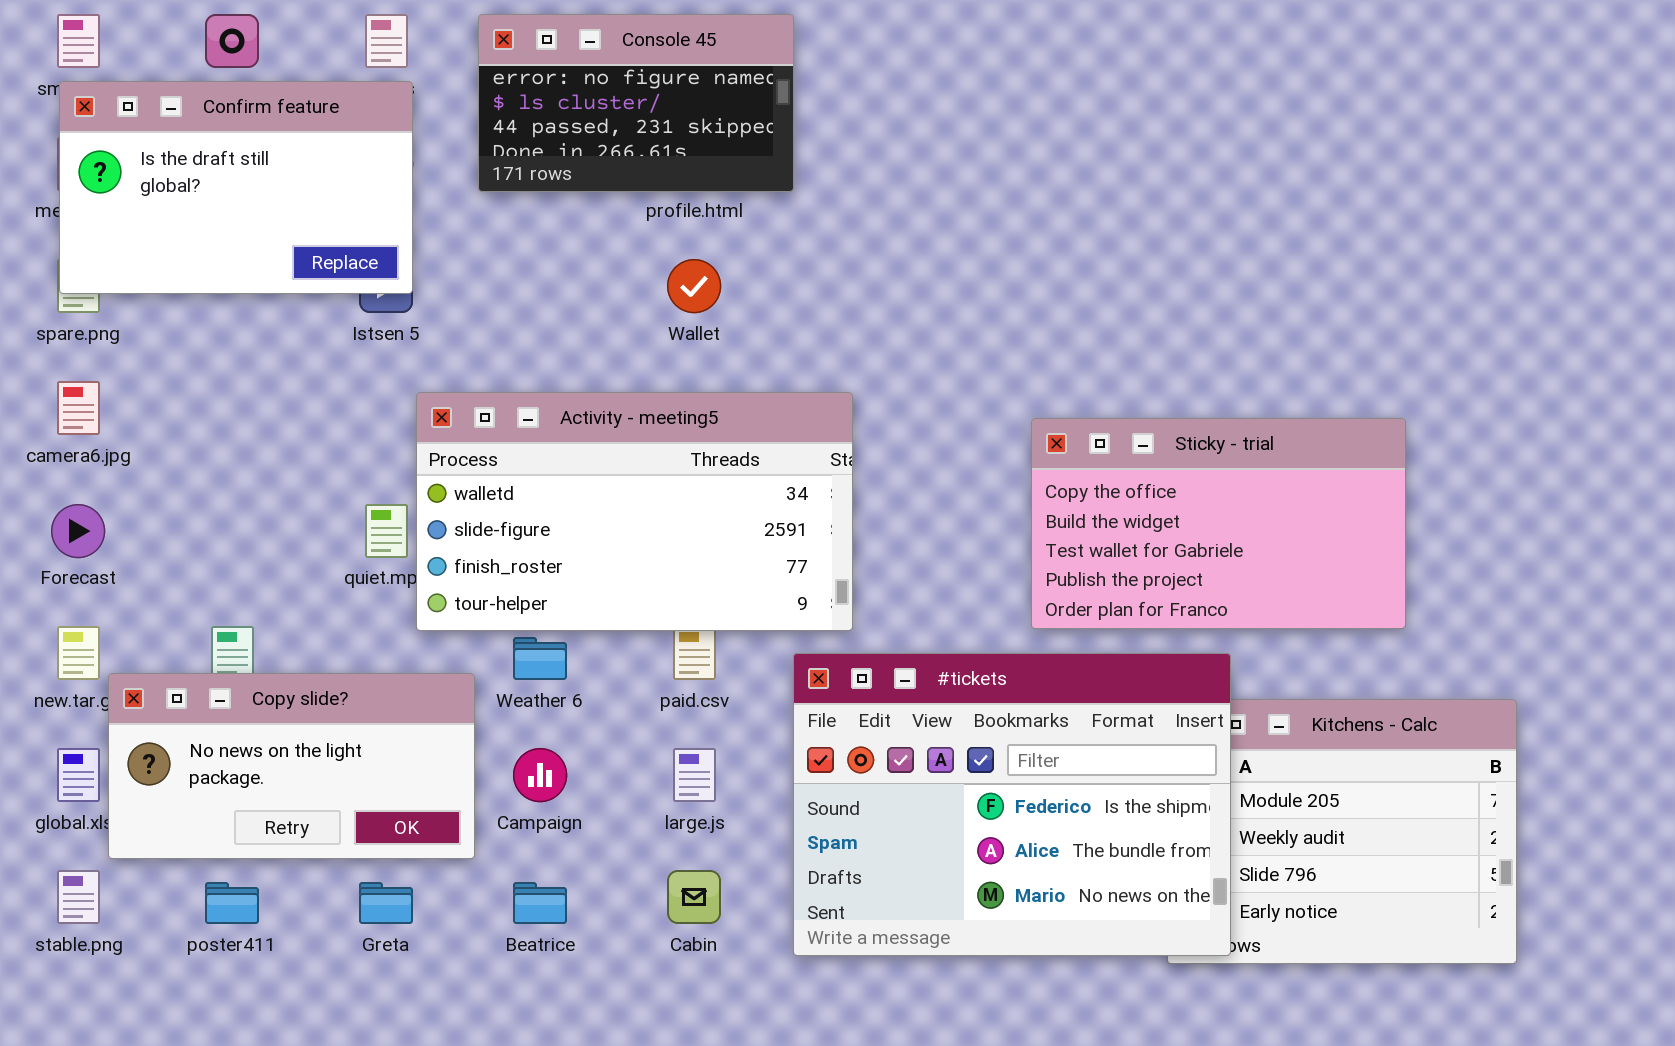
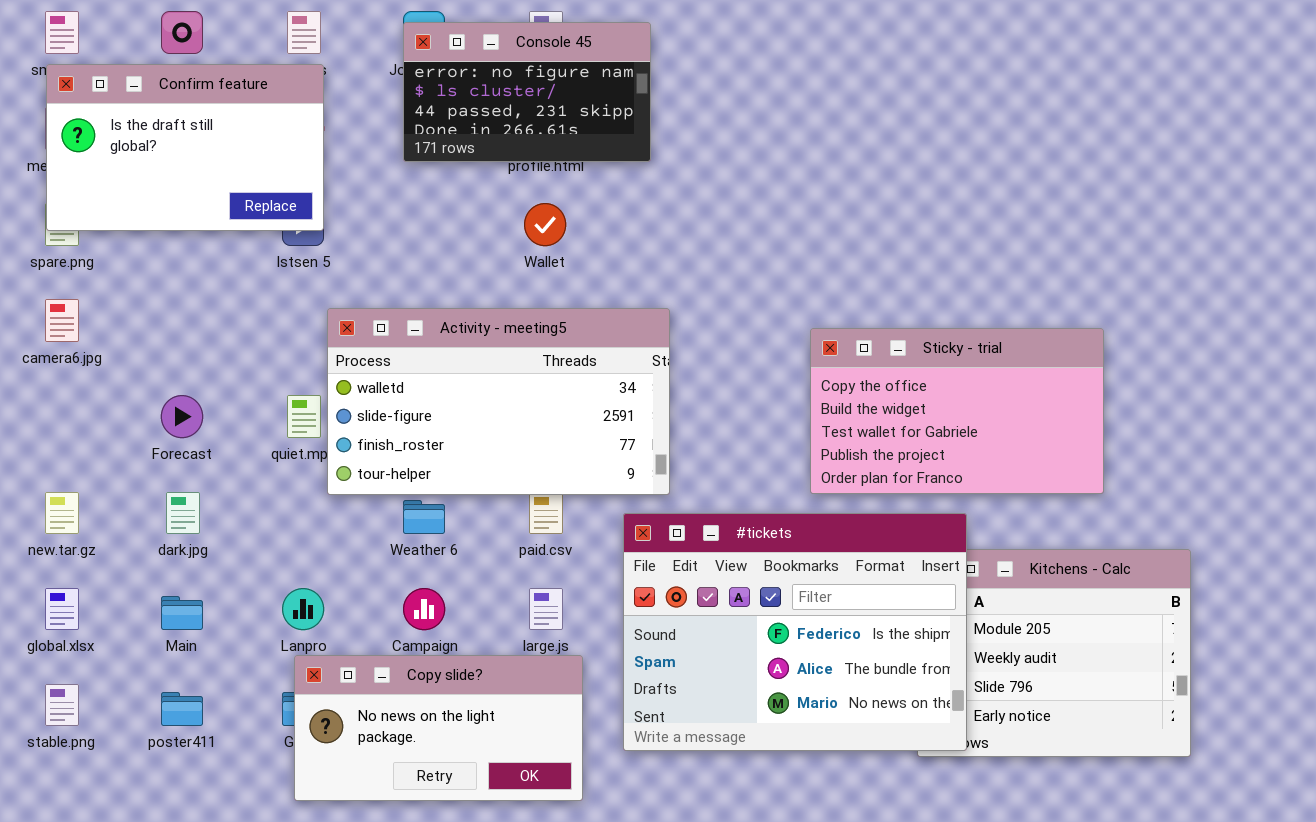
Console 45: [478,14,794,192] -> [403,22,651,162], moved
Forecast: [51,504,105,558] -> [161,395,203,438], moved
Copy slide?: [108,673,475,859] -> [294,655,583,801], moved

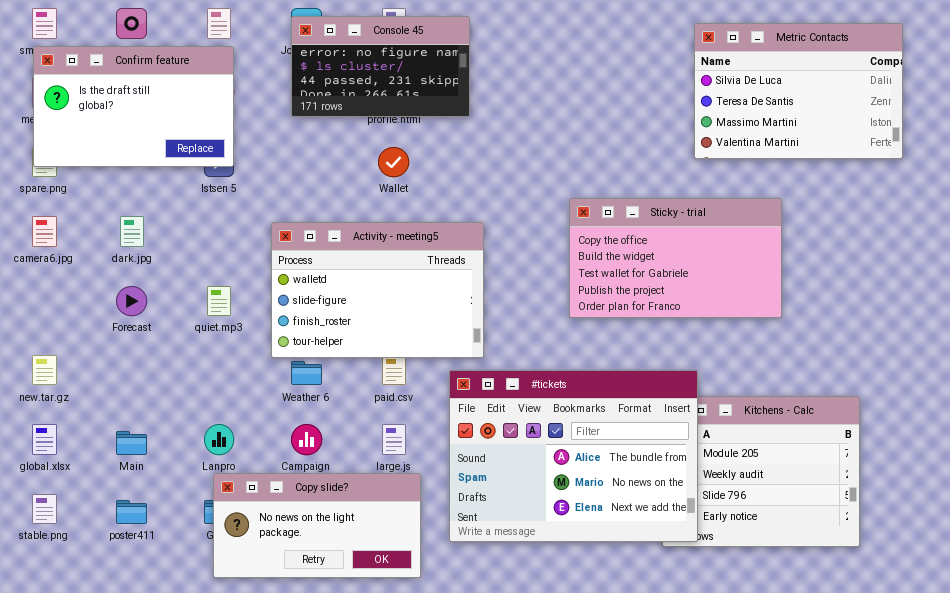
Metric Contacts: none -> [694,23,903,159], opened
Activity - meeting5: [327,308,670,495] -> [271,222,484,358], resized
Sticky - trial: [810,328,1104,494] -> [569,198,782,318], moved
dark.jpg: [166,492,200,534] -> [120,216,144,247], moved
#tickets: [623,513,967,751] -> [449,370,698,542], scrolled down 1 row

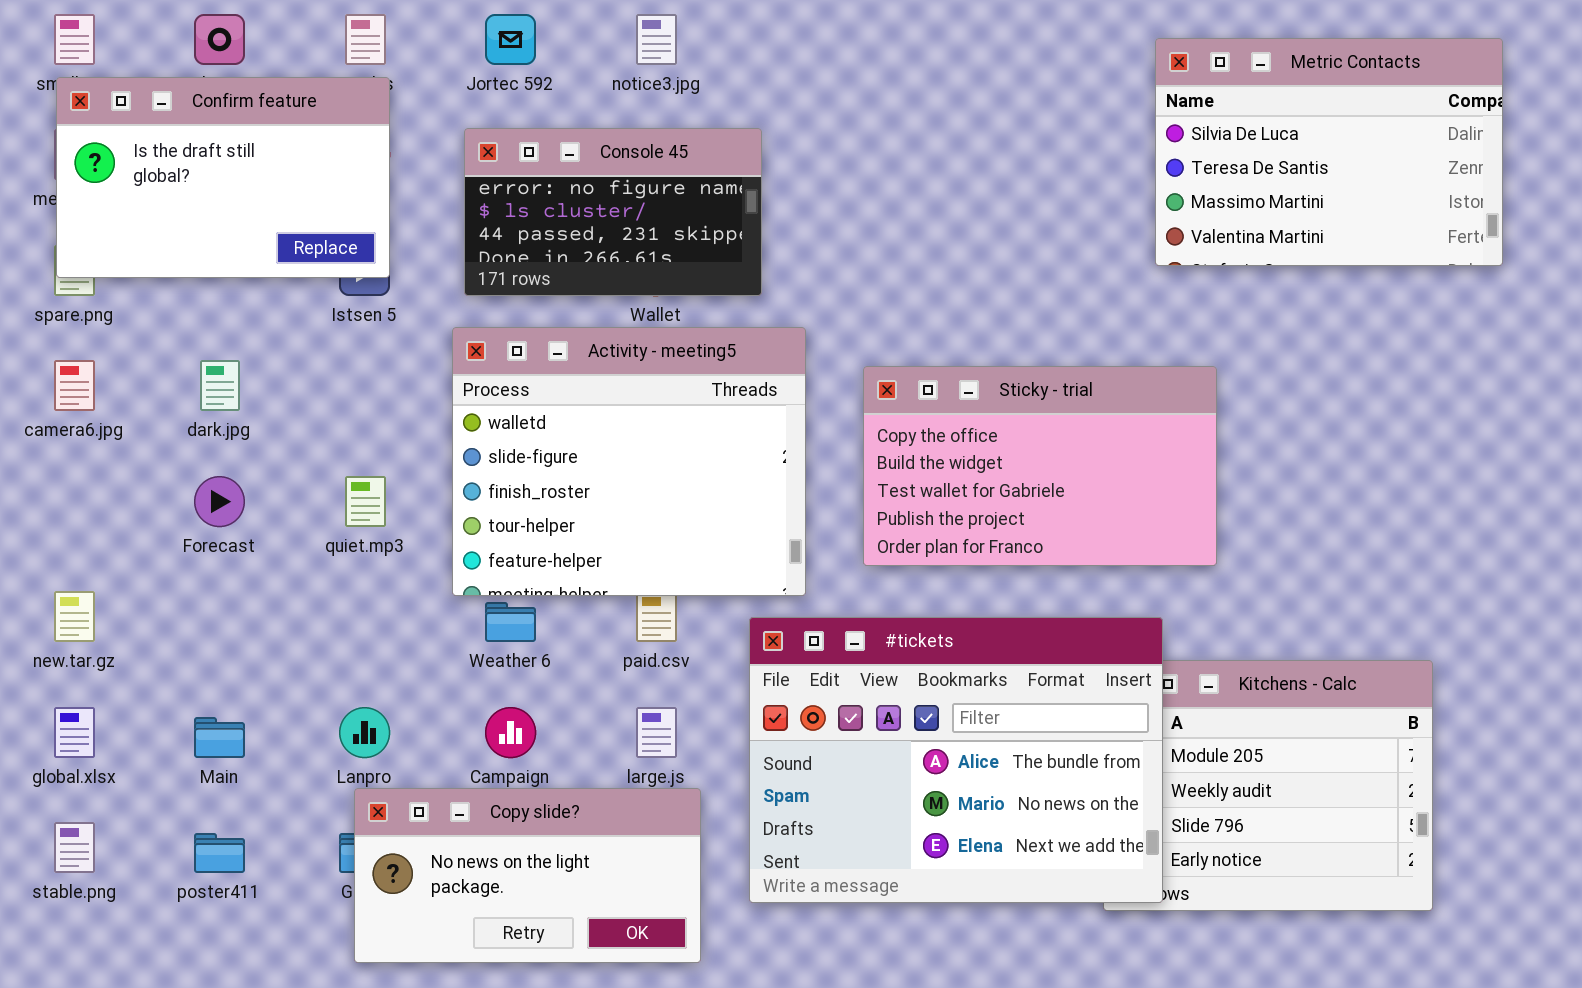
Console 45: [291,16,470,117] -> [464,128,762,296], moved
Sticky - trial: [569,198,782,318] -> [863,366,1217,566], moved
Activity - meeting5: [271,222,484,358] -> [452,327,806,596], resized

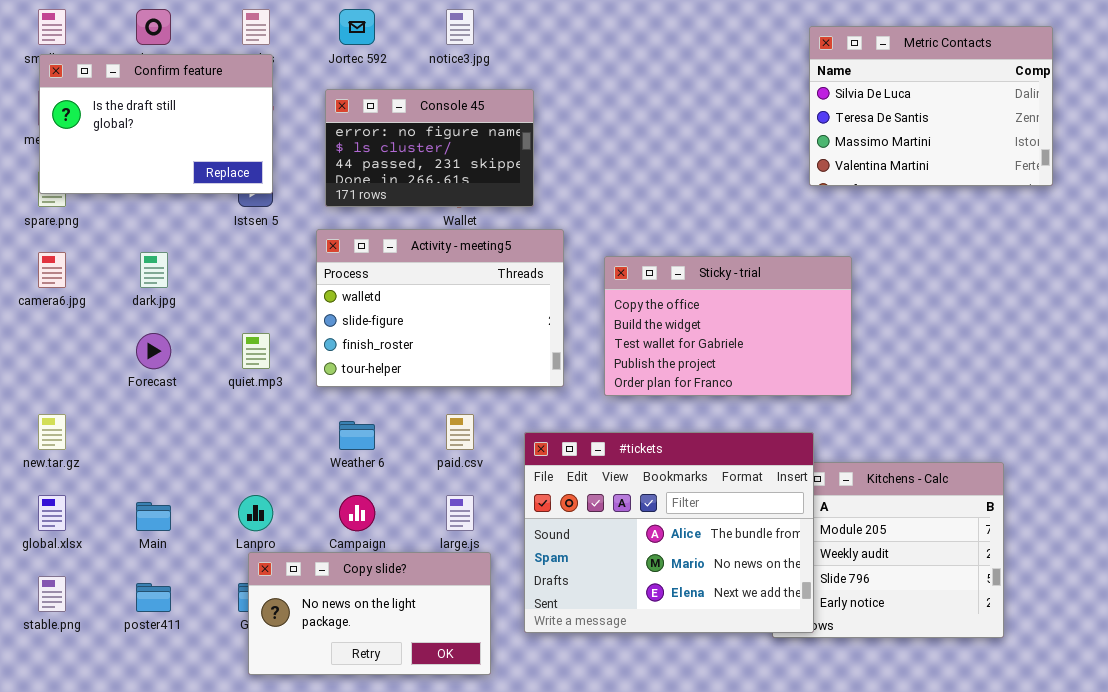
Activity - meeting5: [452,327,806,596] -> [316,229,564,387], resized

